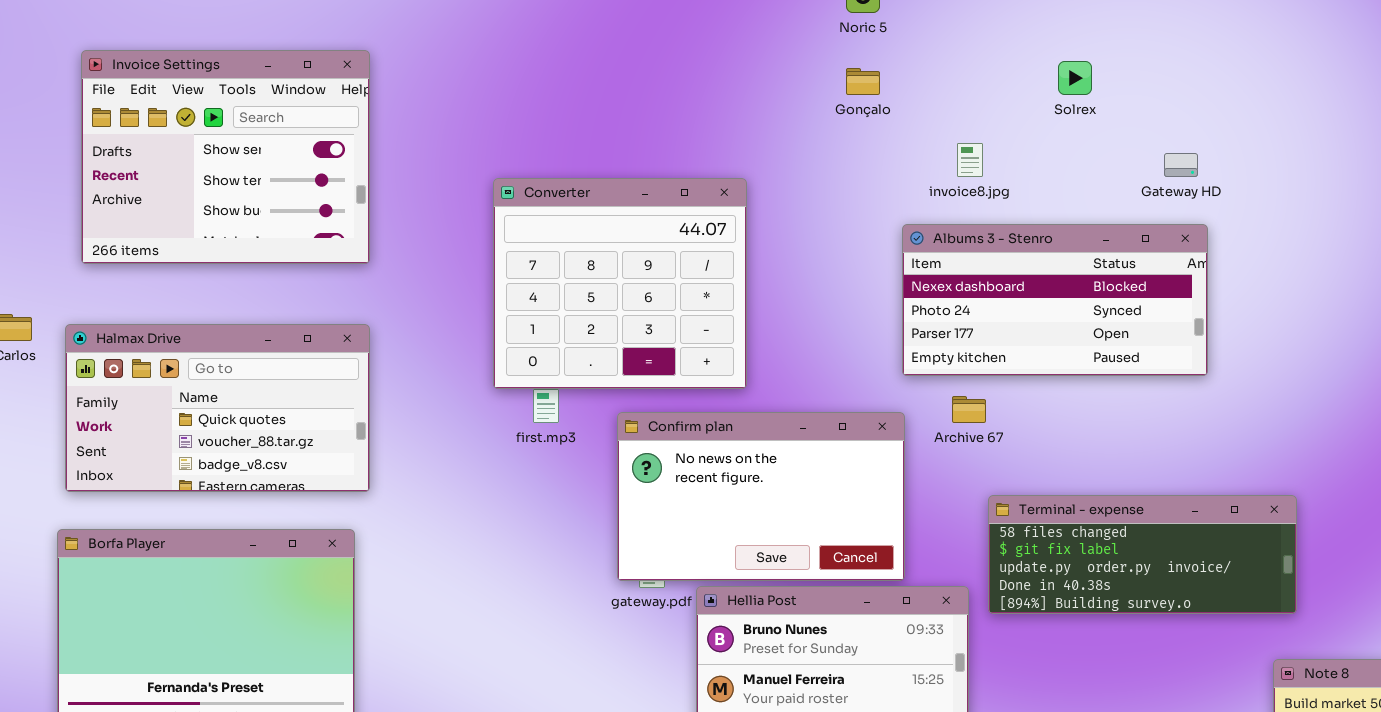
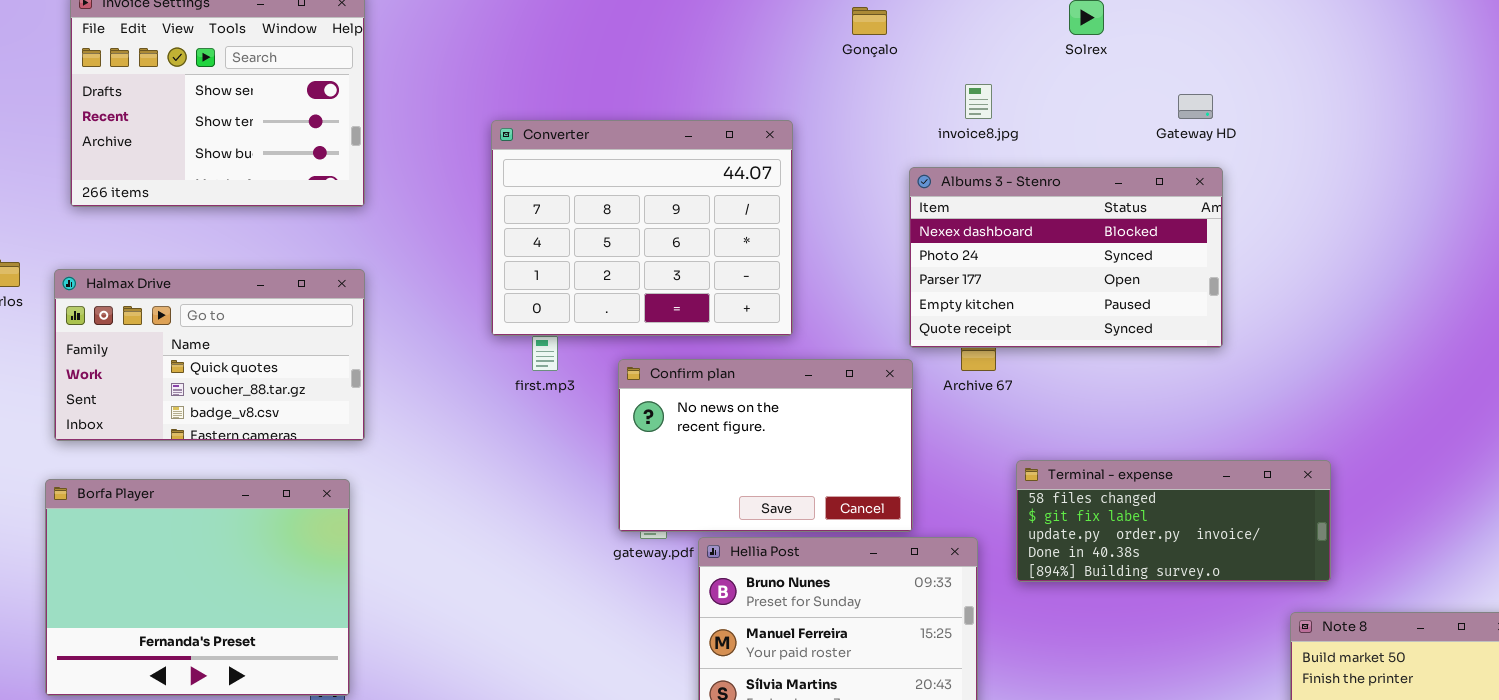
Converter: [493,178,747,389] -> [491,120,793,336], resized
Albums 3 - Stenro: [902,224,1208,376] -> [909,167,1223,348], resized
Terminal - expense: [988,495,1297,614] -> [1016,460,1331,582], moved

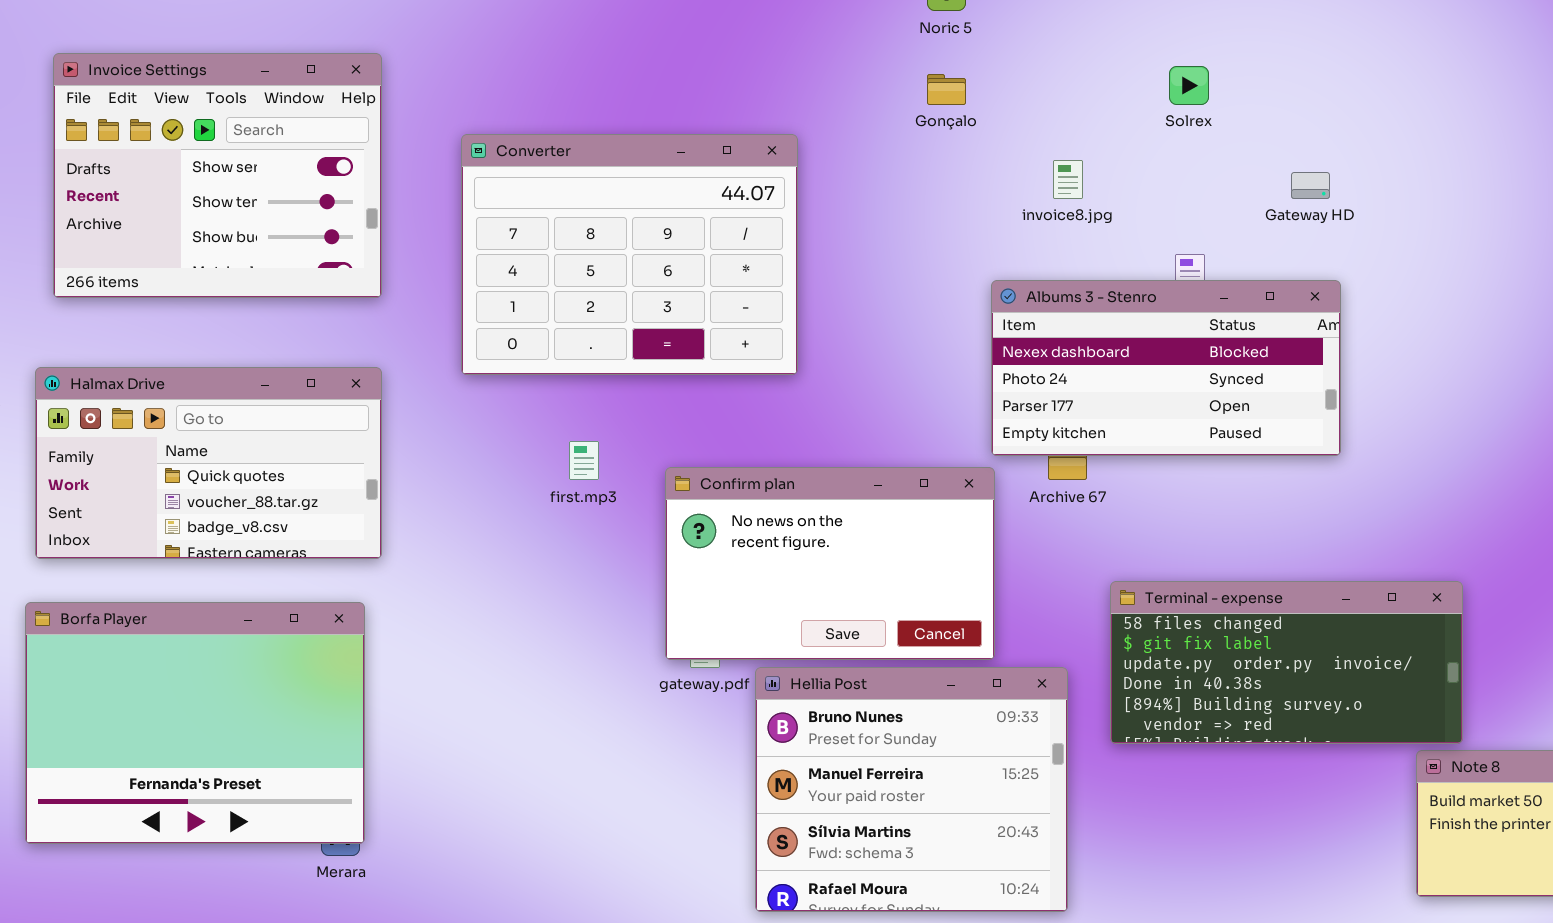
Converter: [491,120,793,336] -> [461,134,798,375], moved
Albums 3 - Stenro: [909,167,1223,348] -> [991,280,1341,456], resized
Terminal - expense: [1016,460,1331,582] -> [1110,581,1463,744], resized

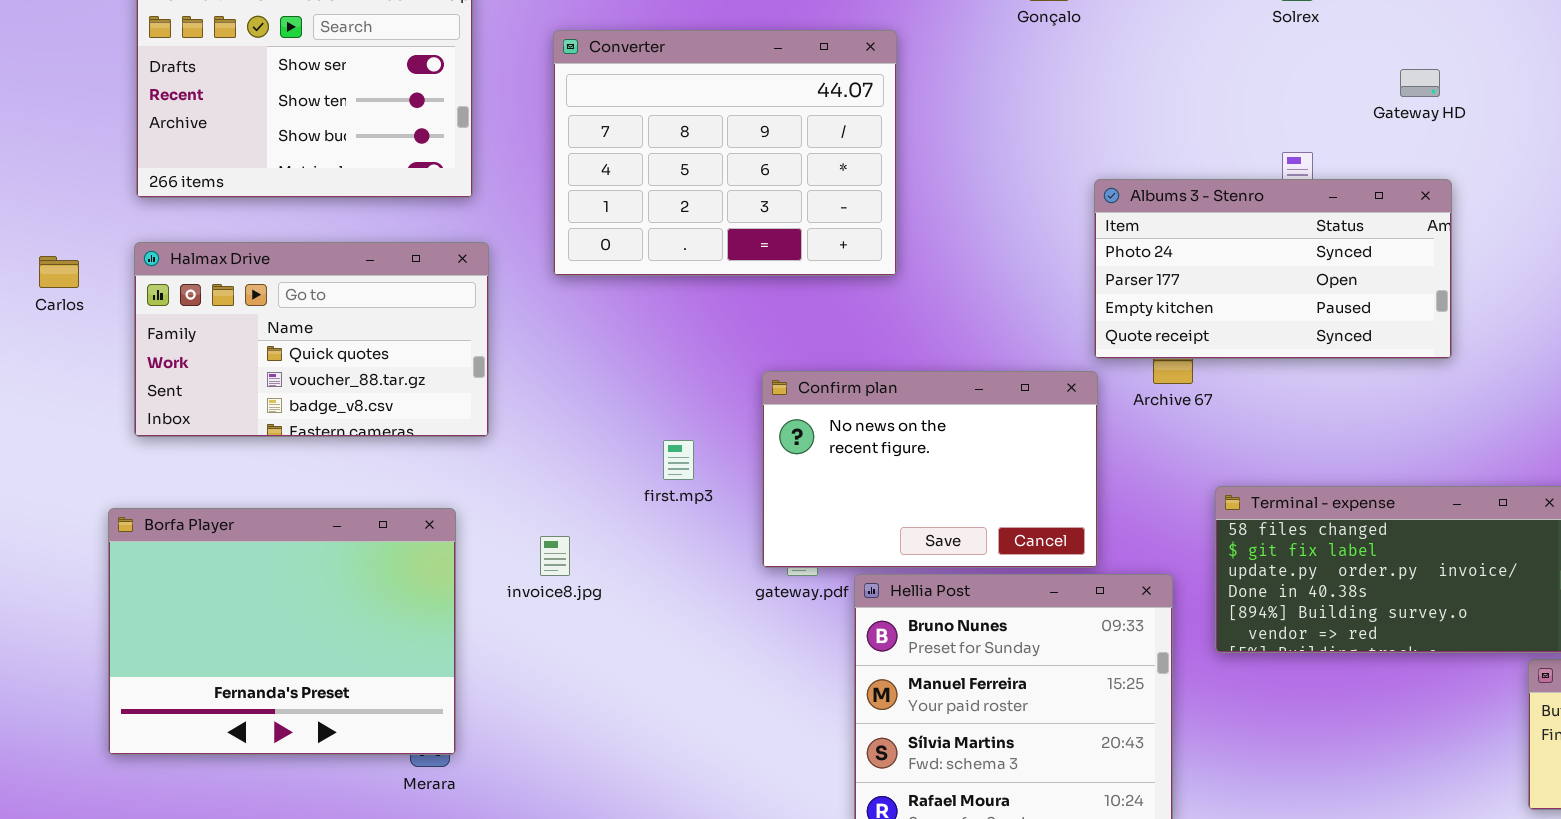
invoice8.jpg: [1053,160,1083,199] -> [540,536,570,576], moved
Albums 3 - Stenro: [991,280,1341,456] -> [1094,179,1452,359], scrolled down 1 row
Halmax Drive: [35,367,382,559] -> [134,242,489,437], moved
first.mp3: [569,441,599,480] -> [663,440,694,480], moved

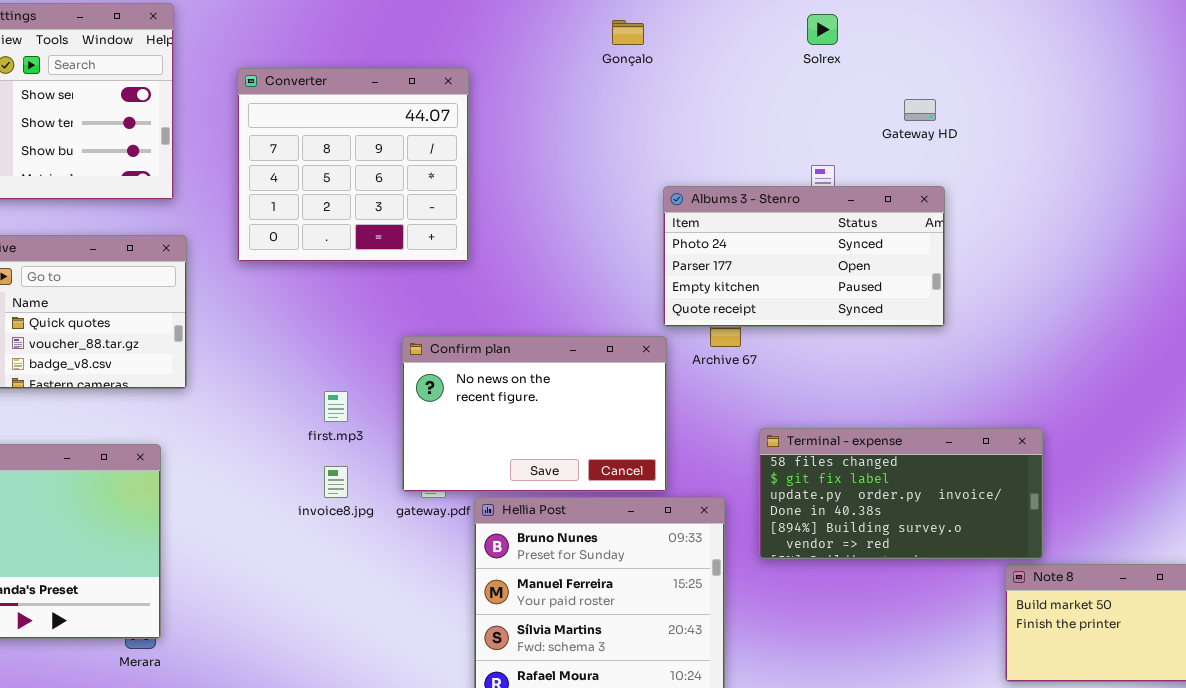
Converter: [553,30,897,276] -> [237,68,469,262], resized
invoice8.jpg: [540,536,570,576] -> [324,466,348,498], moved

